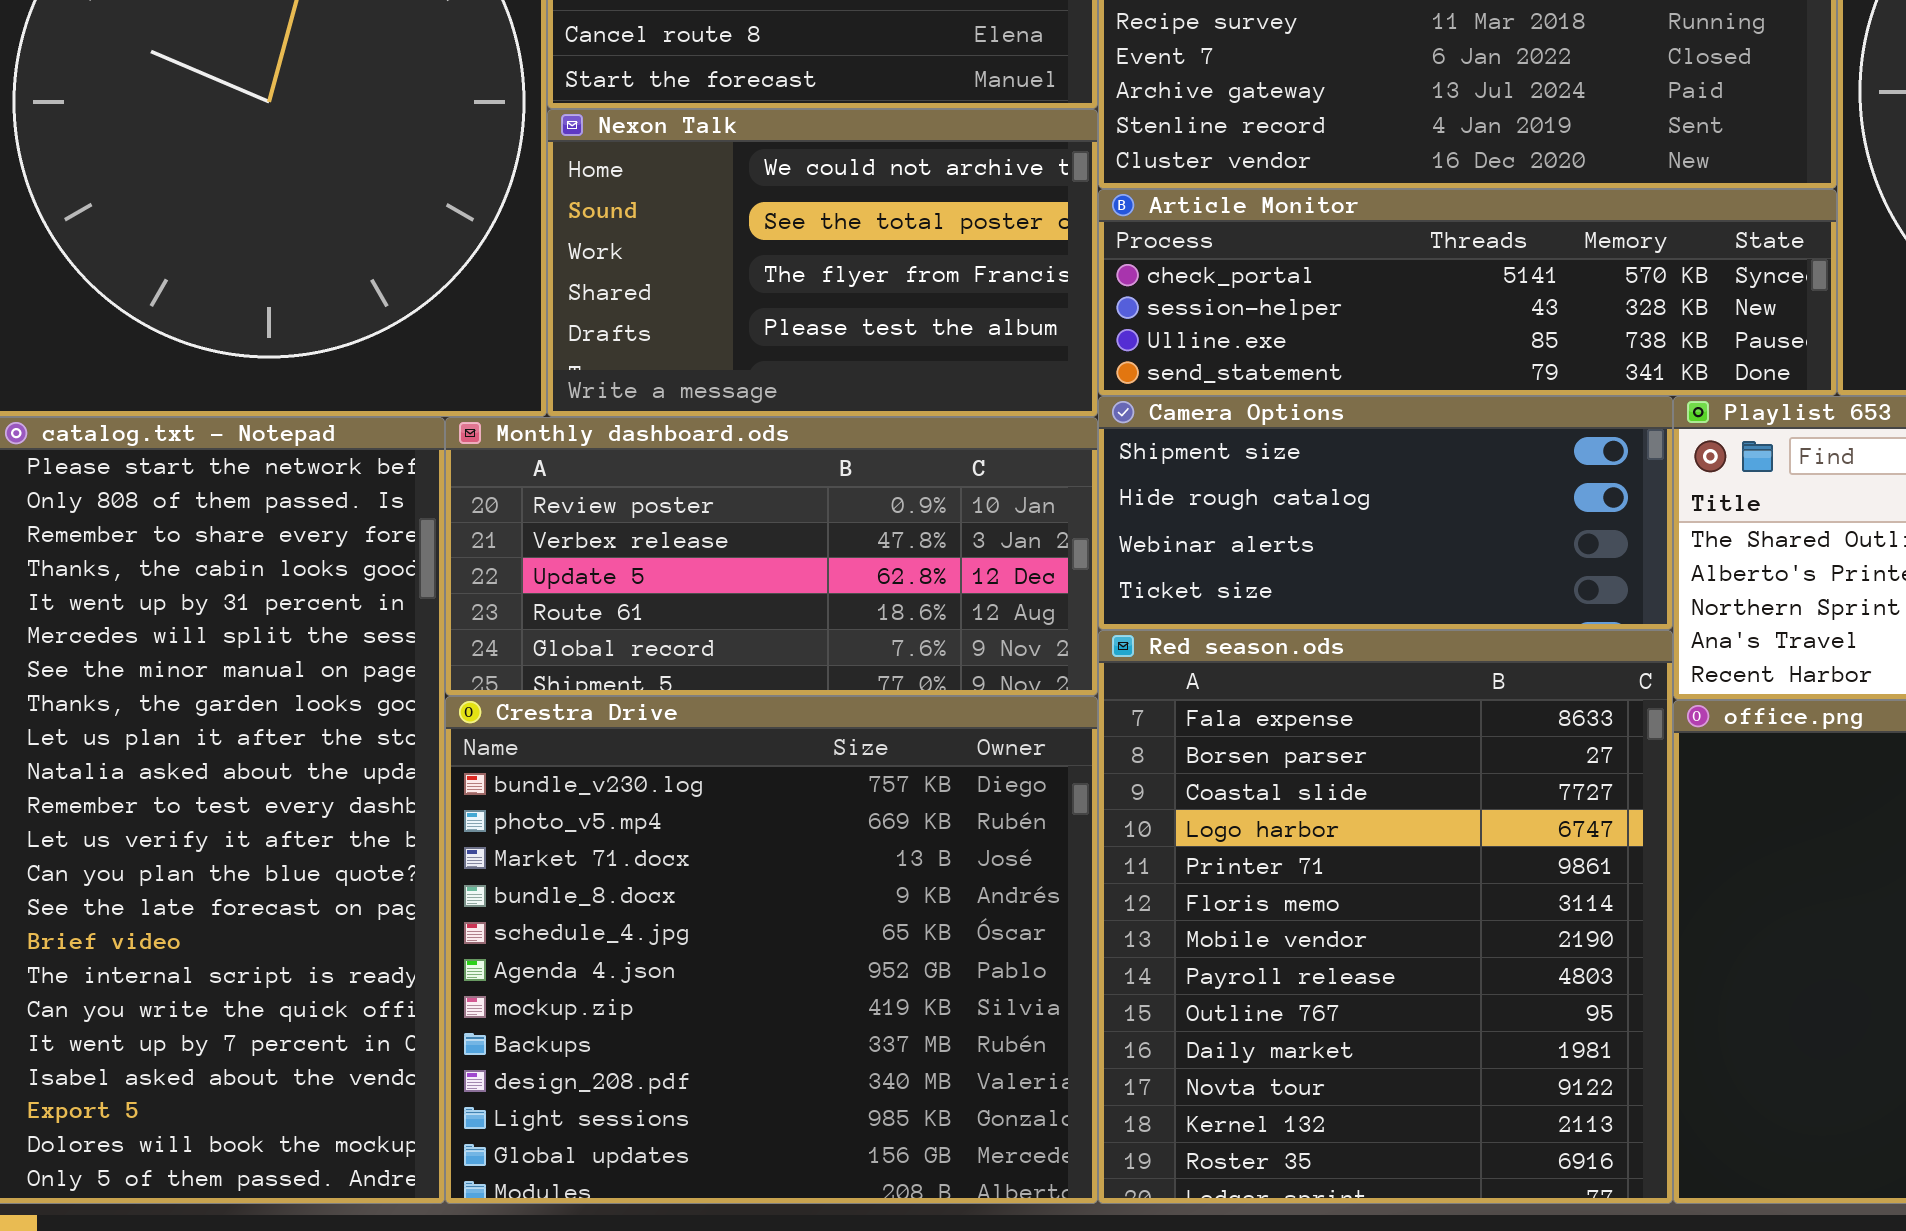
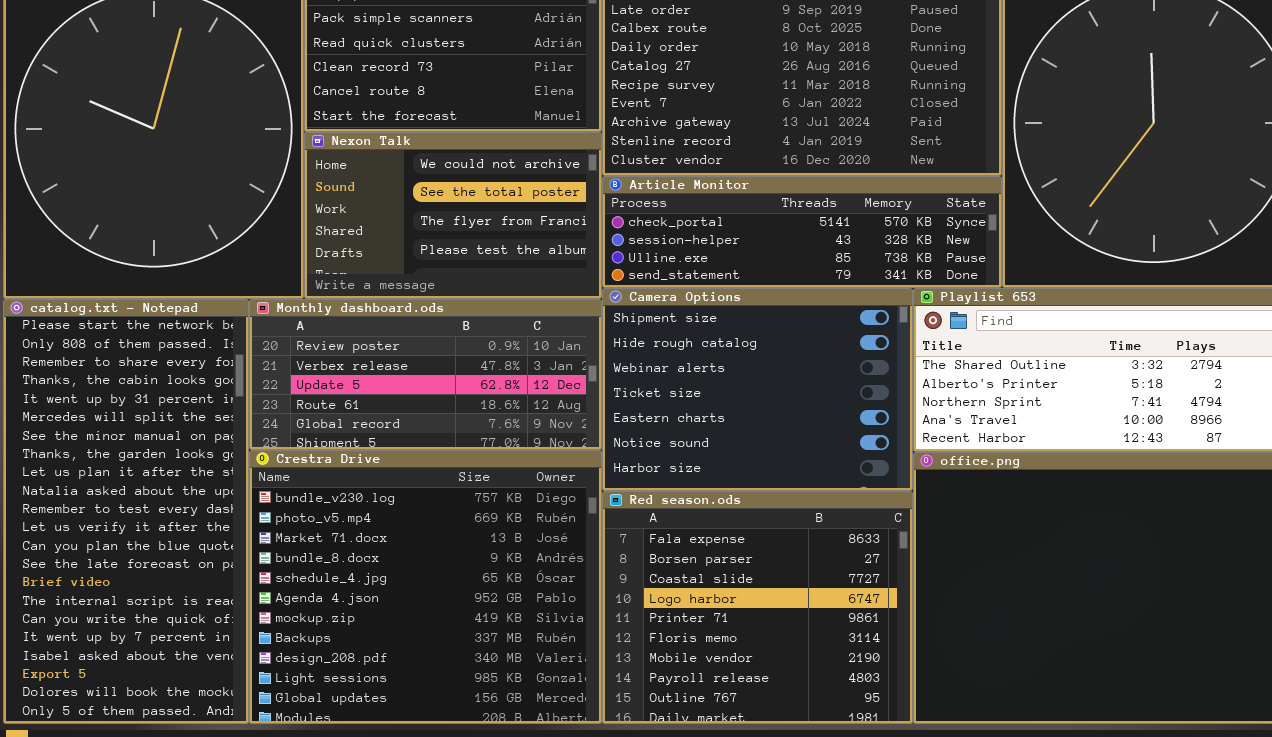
Camera Options: [1098,396,1673,630] -> [602,288,913,491], resized
Red season.ods: [1098,630,1673,1204] -> [602,491,913,724], resized

